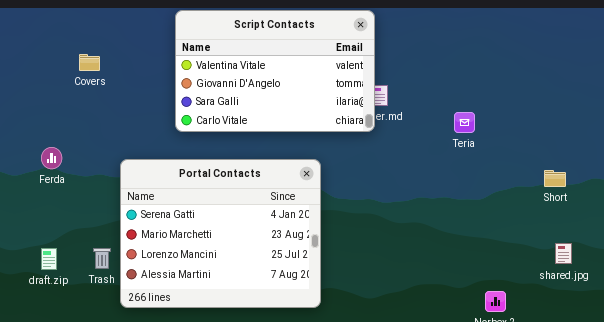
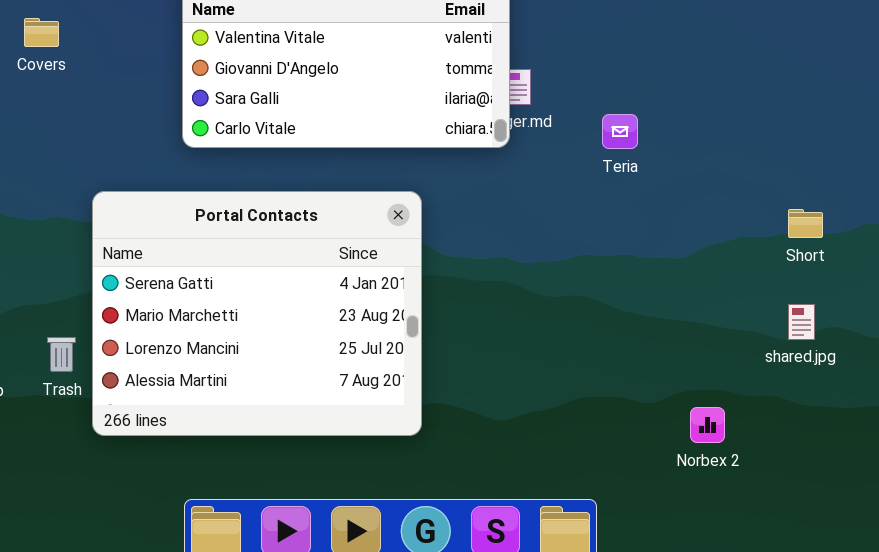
Teria: [454,112,475,133] -> [602,114,638,149], moved
shared.jpg: [555,243,572,264] -> [788,304,815,340], moved

